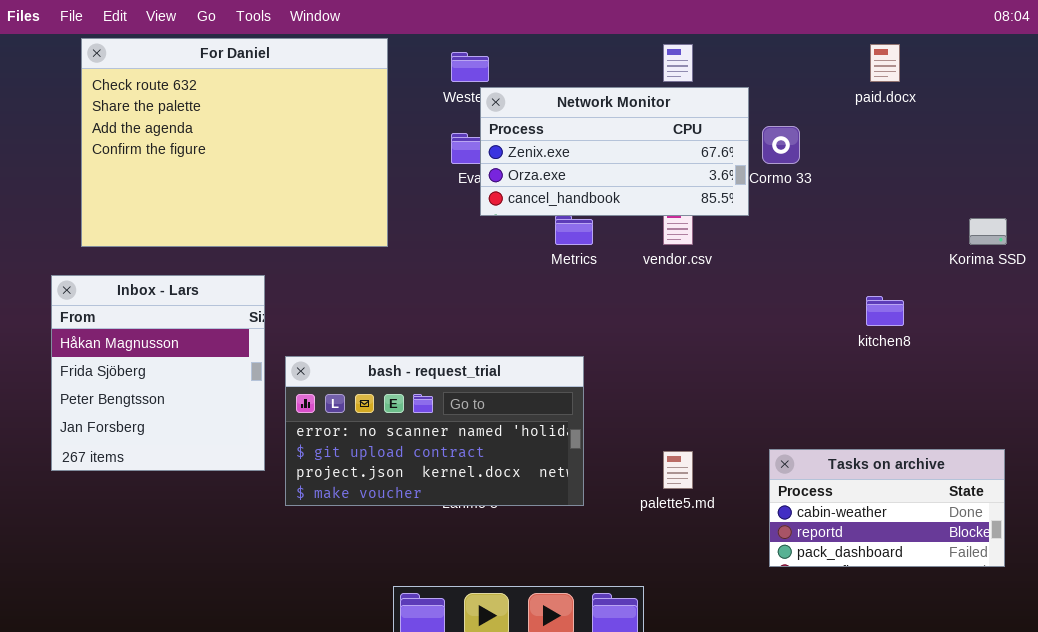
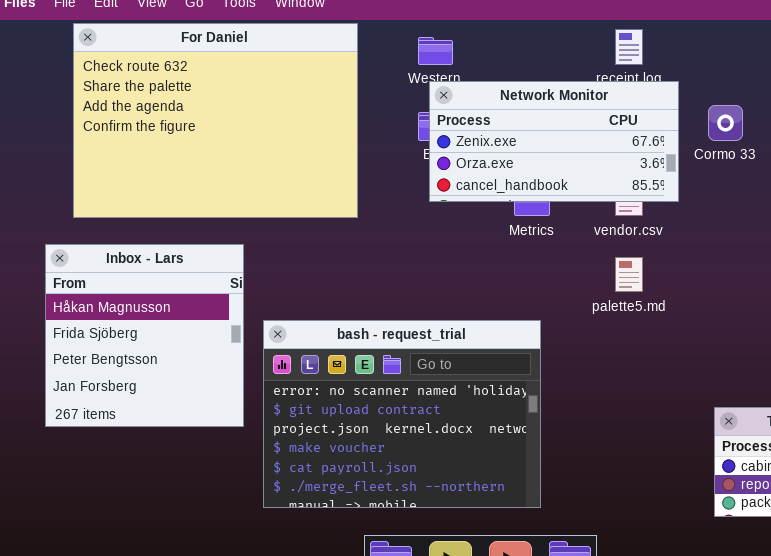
Network Monitor: [480,87,749,216] -> [429,81,679,202], moved
bash - request_trial: [285,356,584,506] -> [263,320,541,508], resized
palette5.md: [663,451,693,489] -> [615,257,643,292], moved

